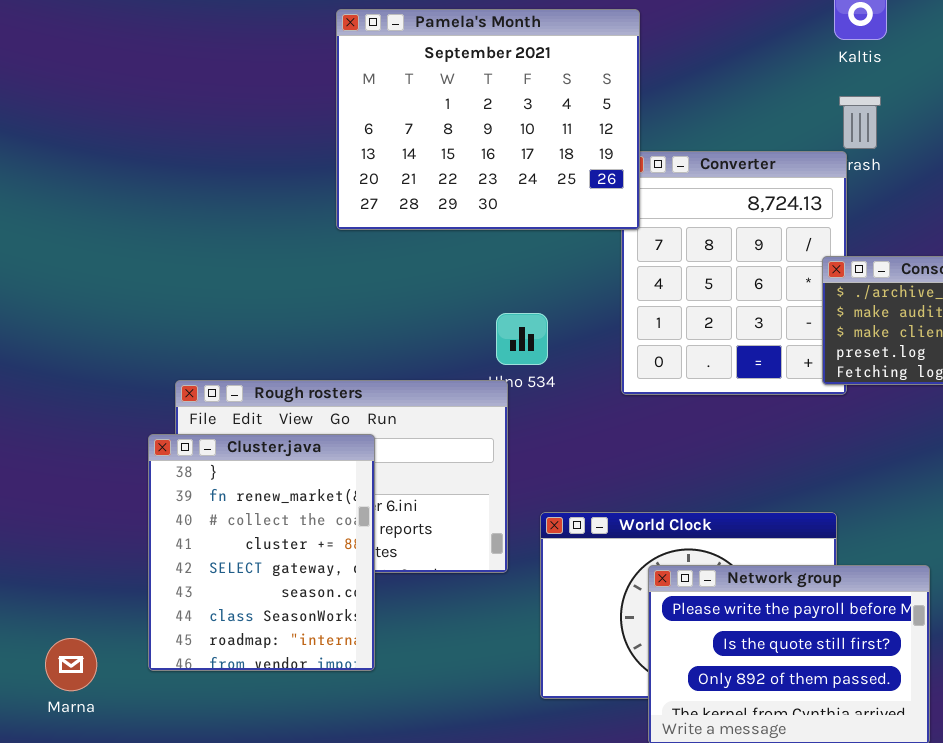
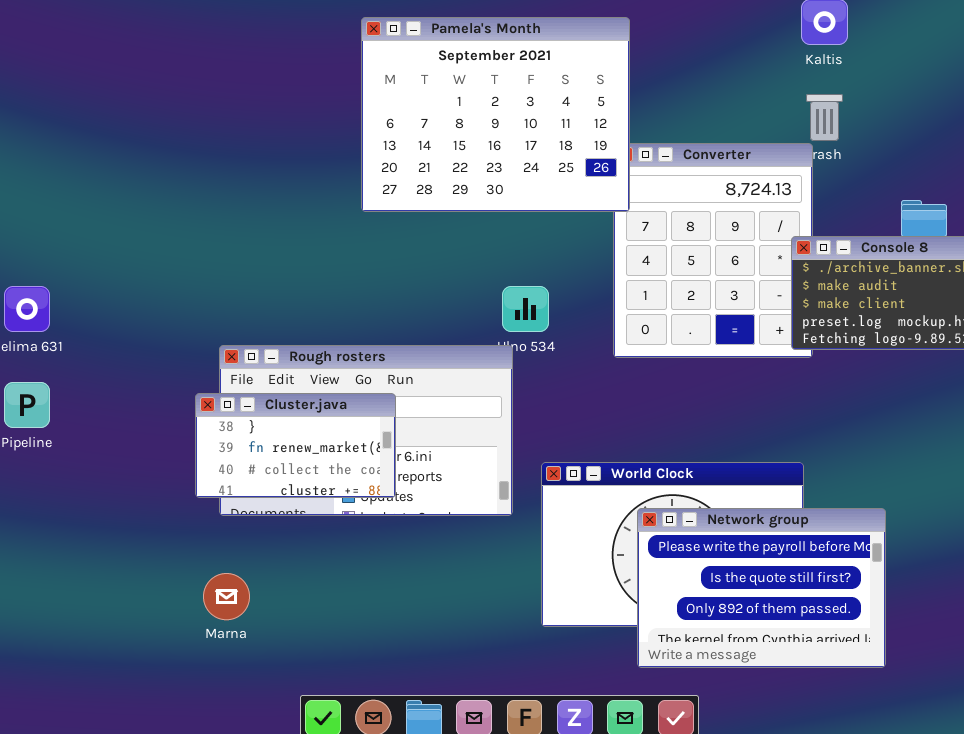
Cluster.java: [148,434,375,671] -> [195,393,396,498], resized
Marna: [45,638,97,691] -> [203,573,250,620], moved

